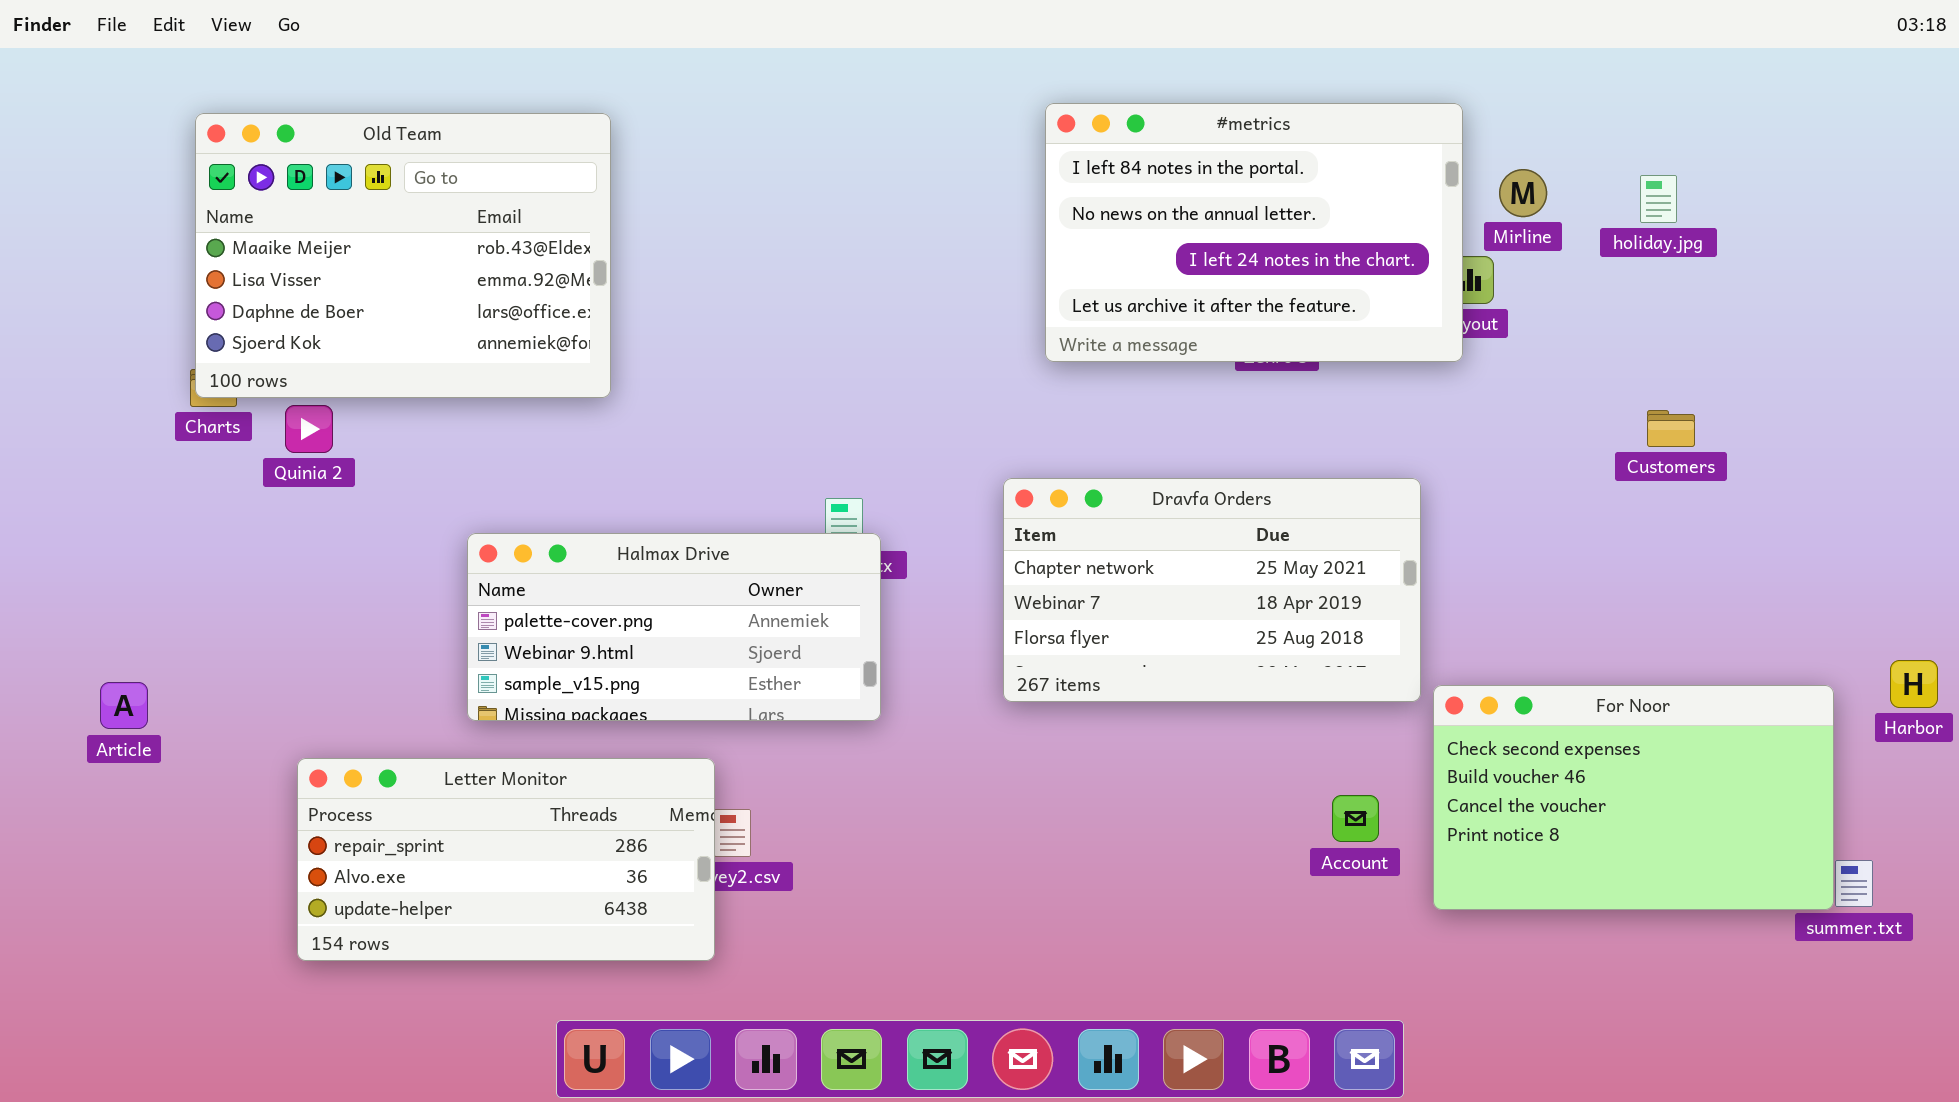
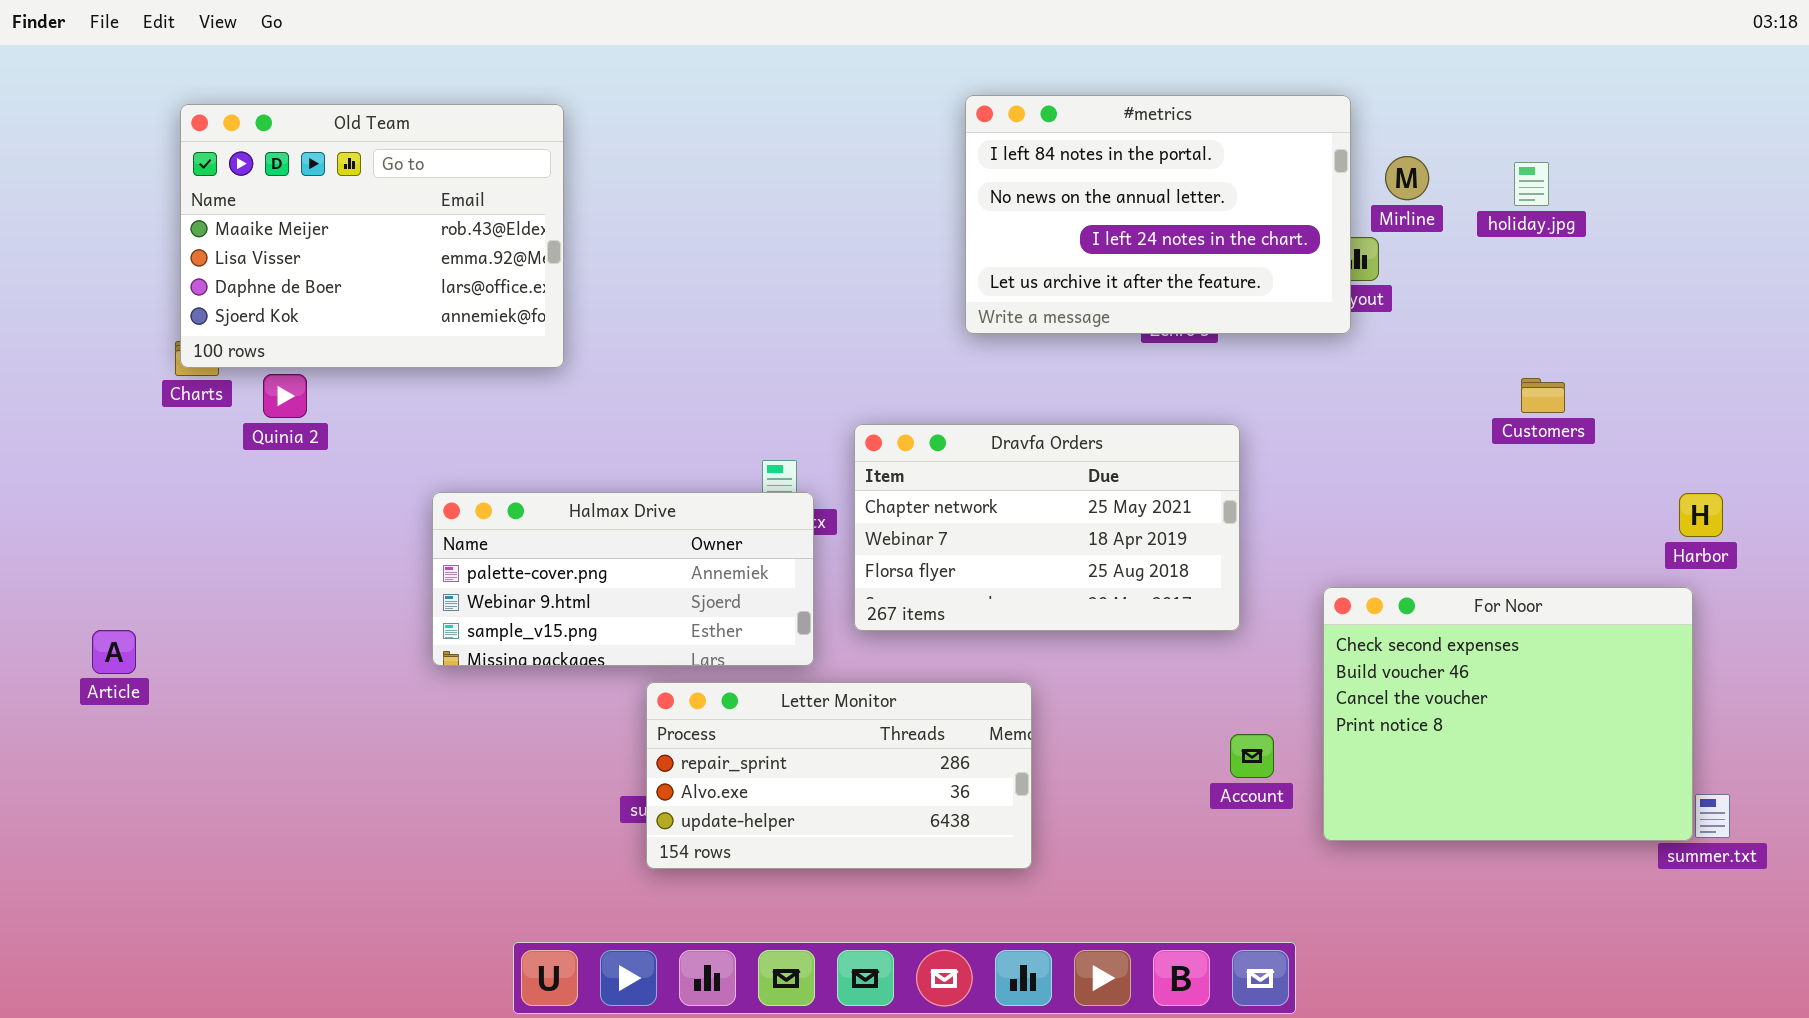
Dravfa Orders: [1003,478,1421,702] -> [854,424,1240,631], moved
Harbor: [1890,660,1938,708] -> [1679,493,1723,537], moved
For Noor: [1433,685,1834,910] -> [1323,587,1693,841], resized
Letter Monitor: [297,758,715,961] -> [646,682,1032,869], moved

